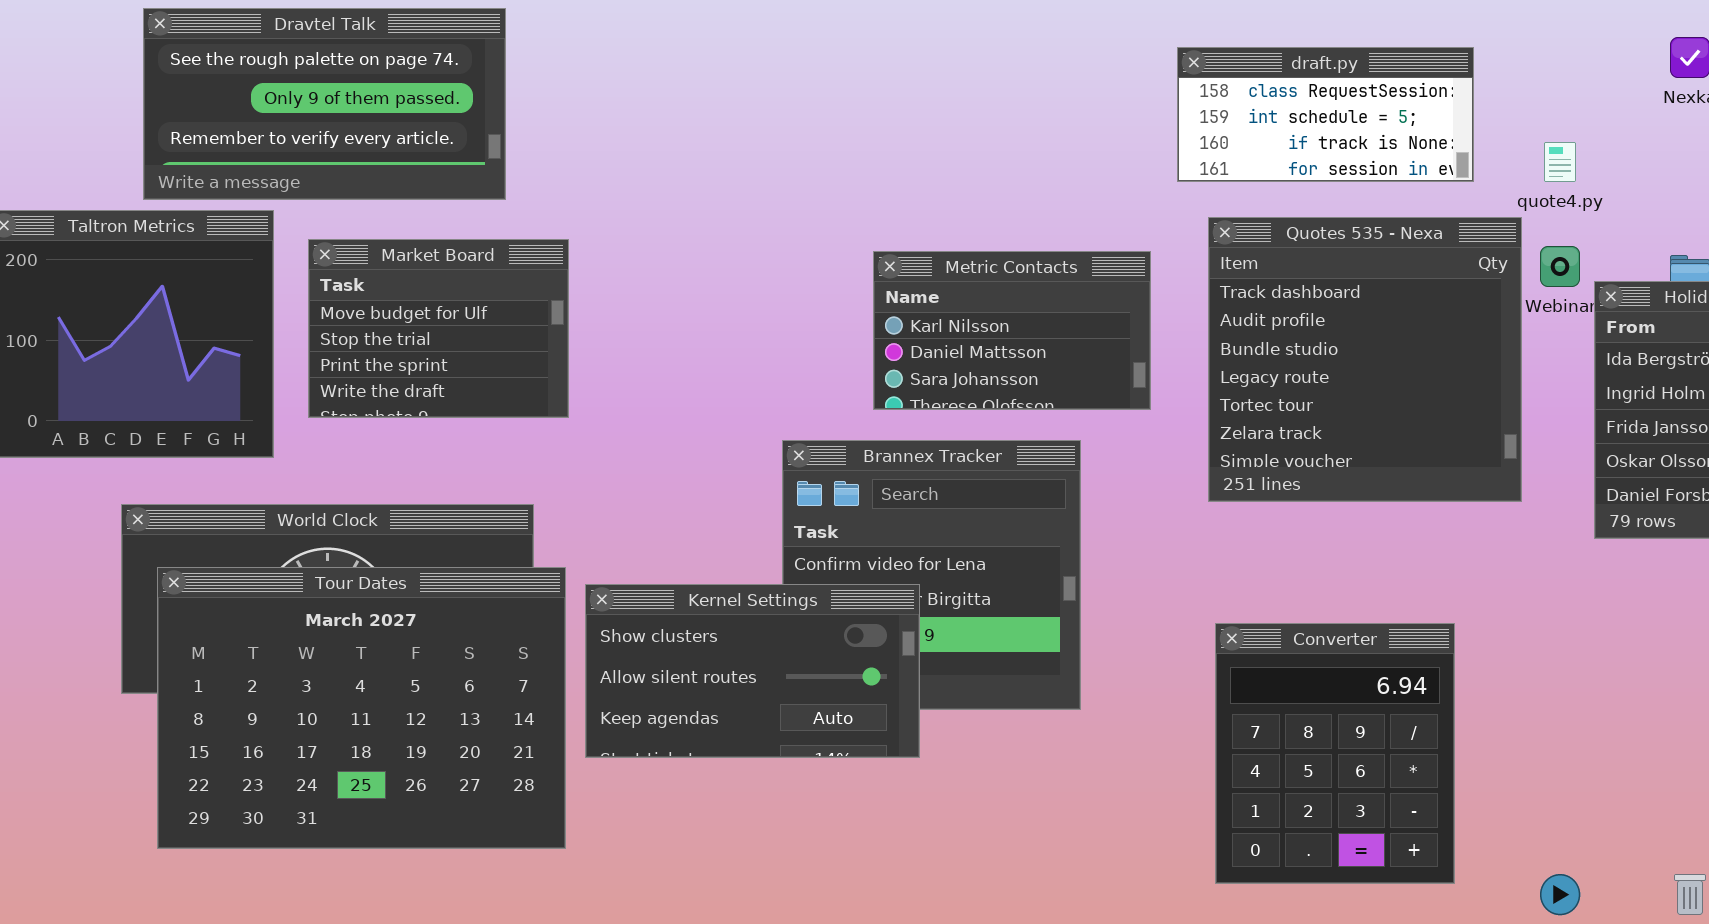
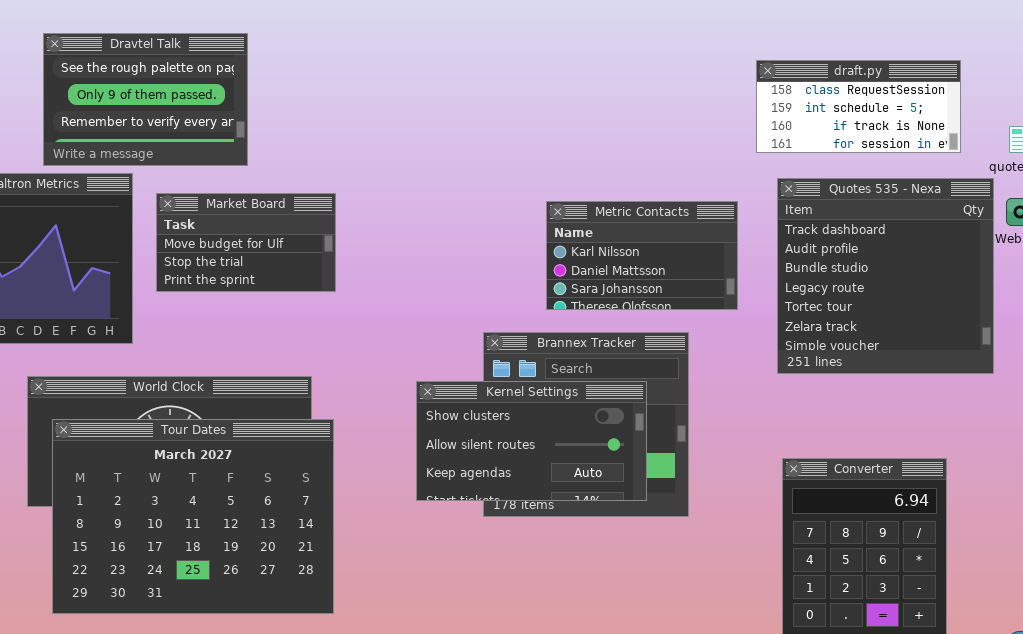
Dravtel Talk: [143,8,506,200] -> [43,33,248,166], resized
Market Board: [308,239,569,418] -> [156,193,336,292], resized
Kernel Settings: [585,584,920,758] -> [416,381,647,501], moved

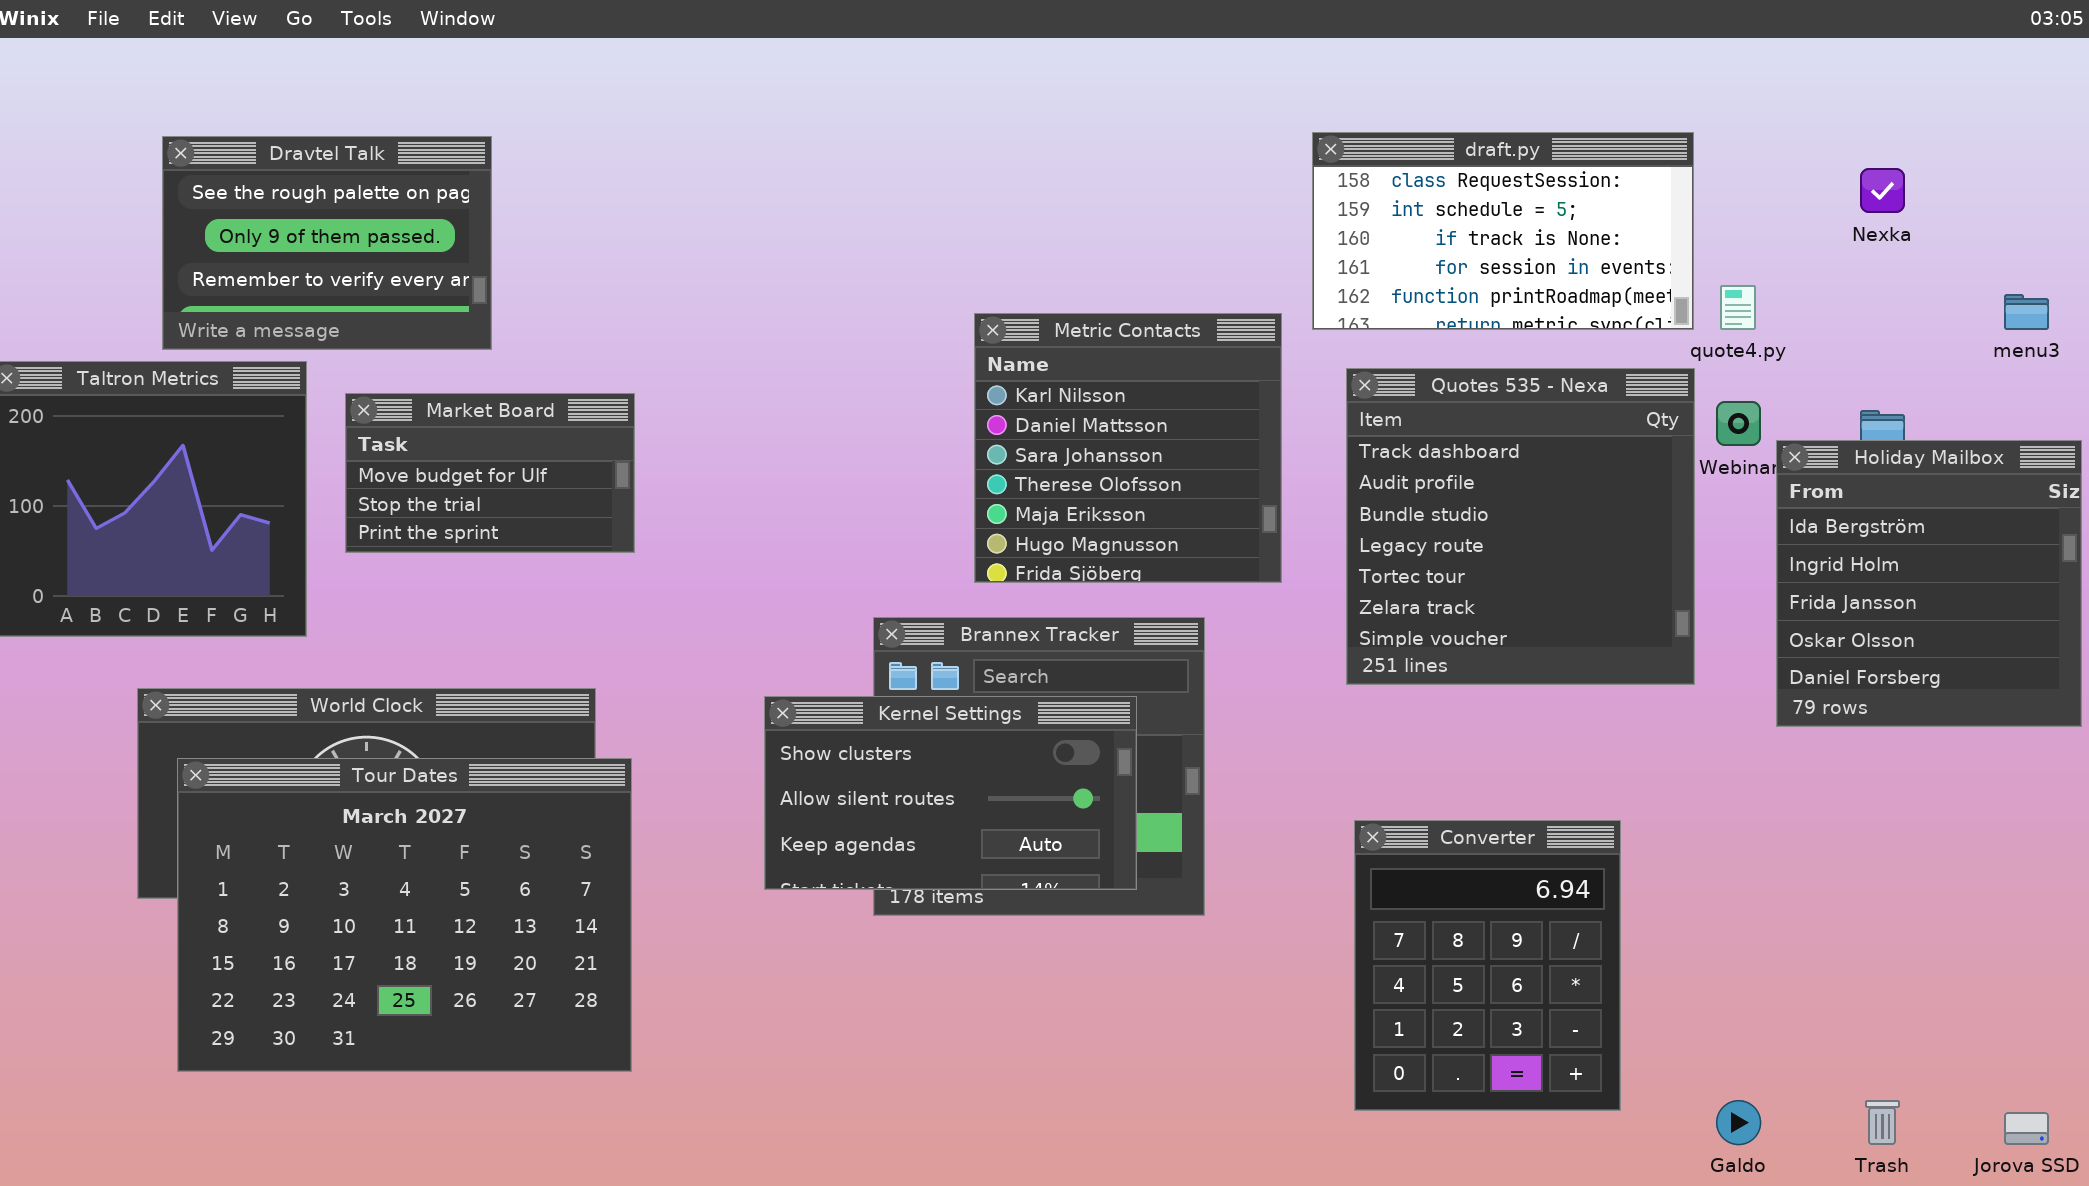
draft.py: [756,60,961,153] -> [1312,132,1694,330], resized
Metric Contacts: [546,201,738,310] -> [974,313,1282,583], resized

